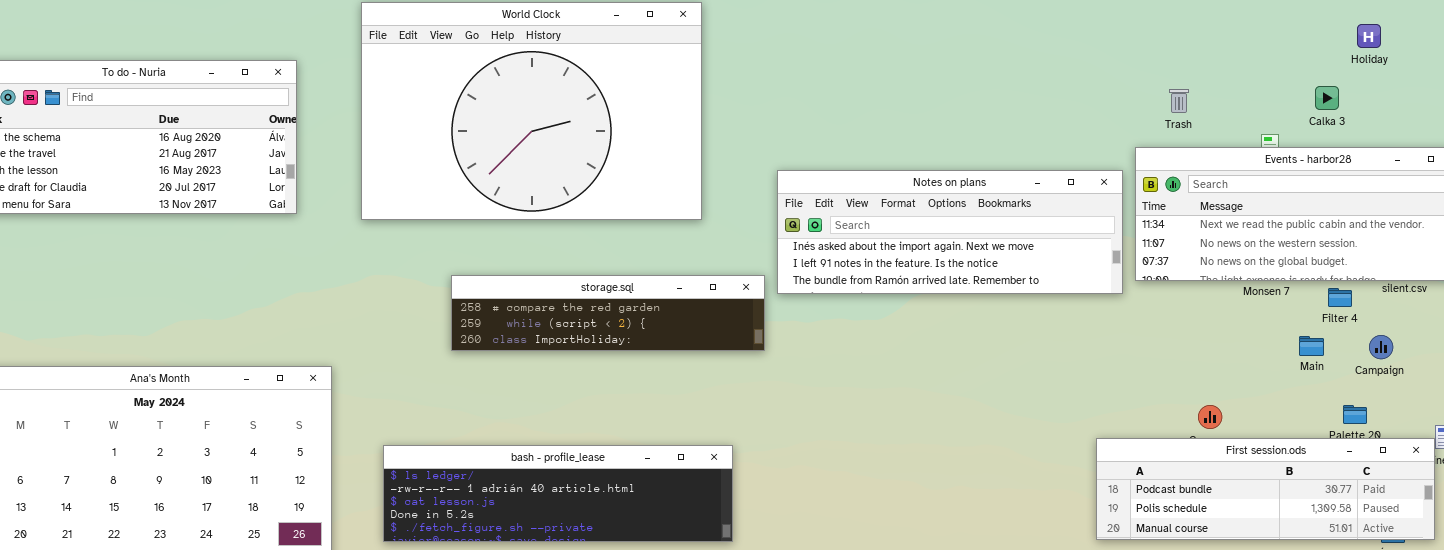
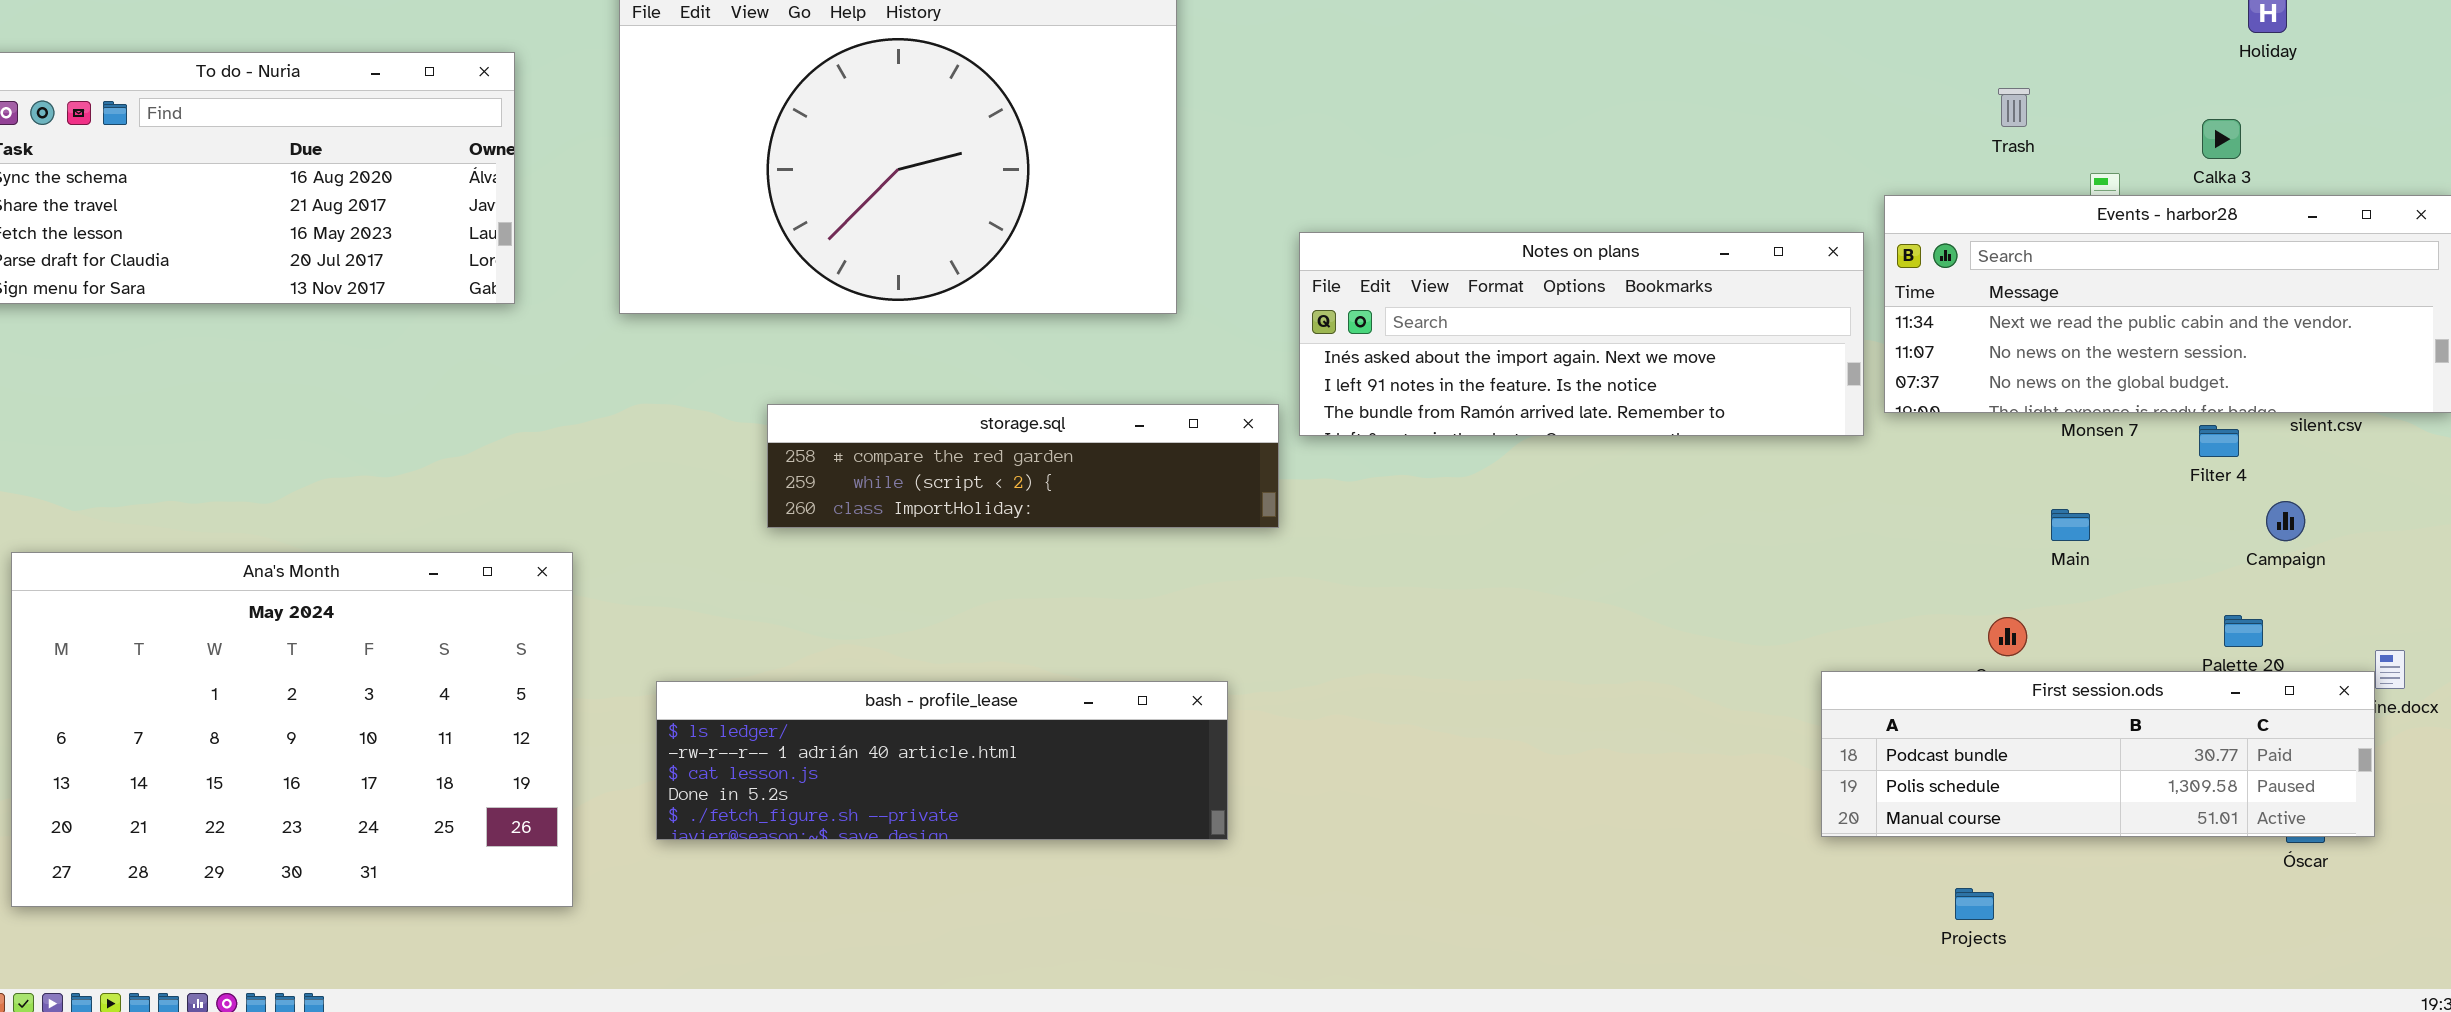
Calka 3: [1315,86,1339,110] -> [2202,119,2241,159], moved
Trash: [1169,89,1189,113] -> [1998,88,2030,127], moved
Main: [1299,336,1324,356] -> [2051,509,2090,541], moved

